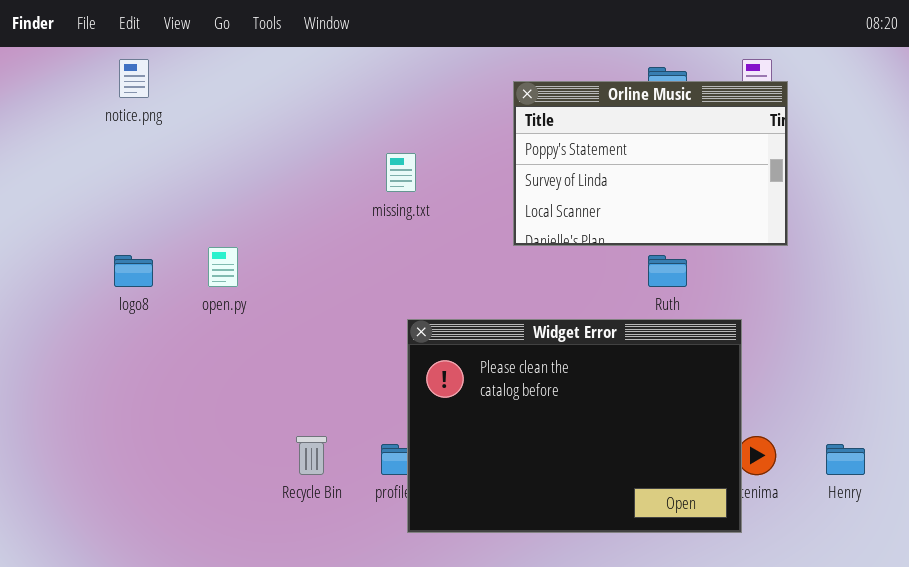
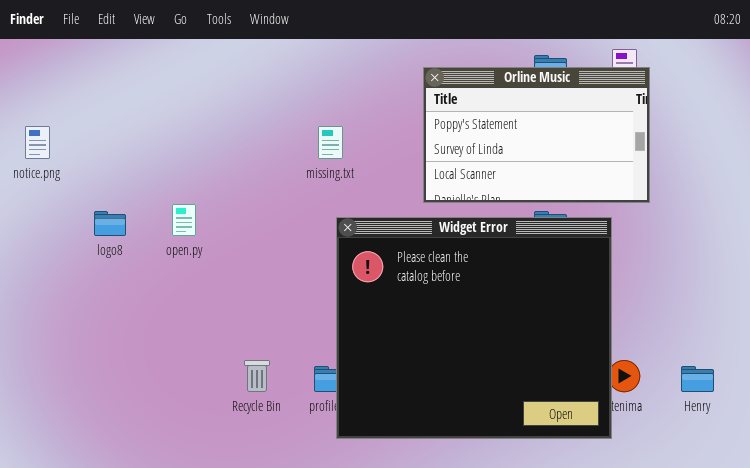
notice.png: [119,59,149,98] -> [25,126,50,159], moved
Widget Error: [407,319,742,533] -> [336,217,612,439], resized

